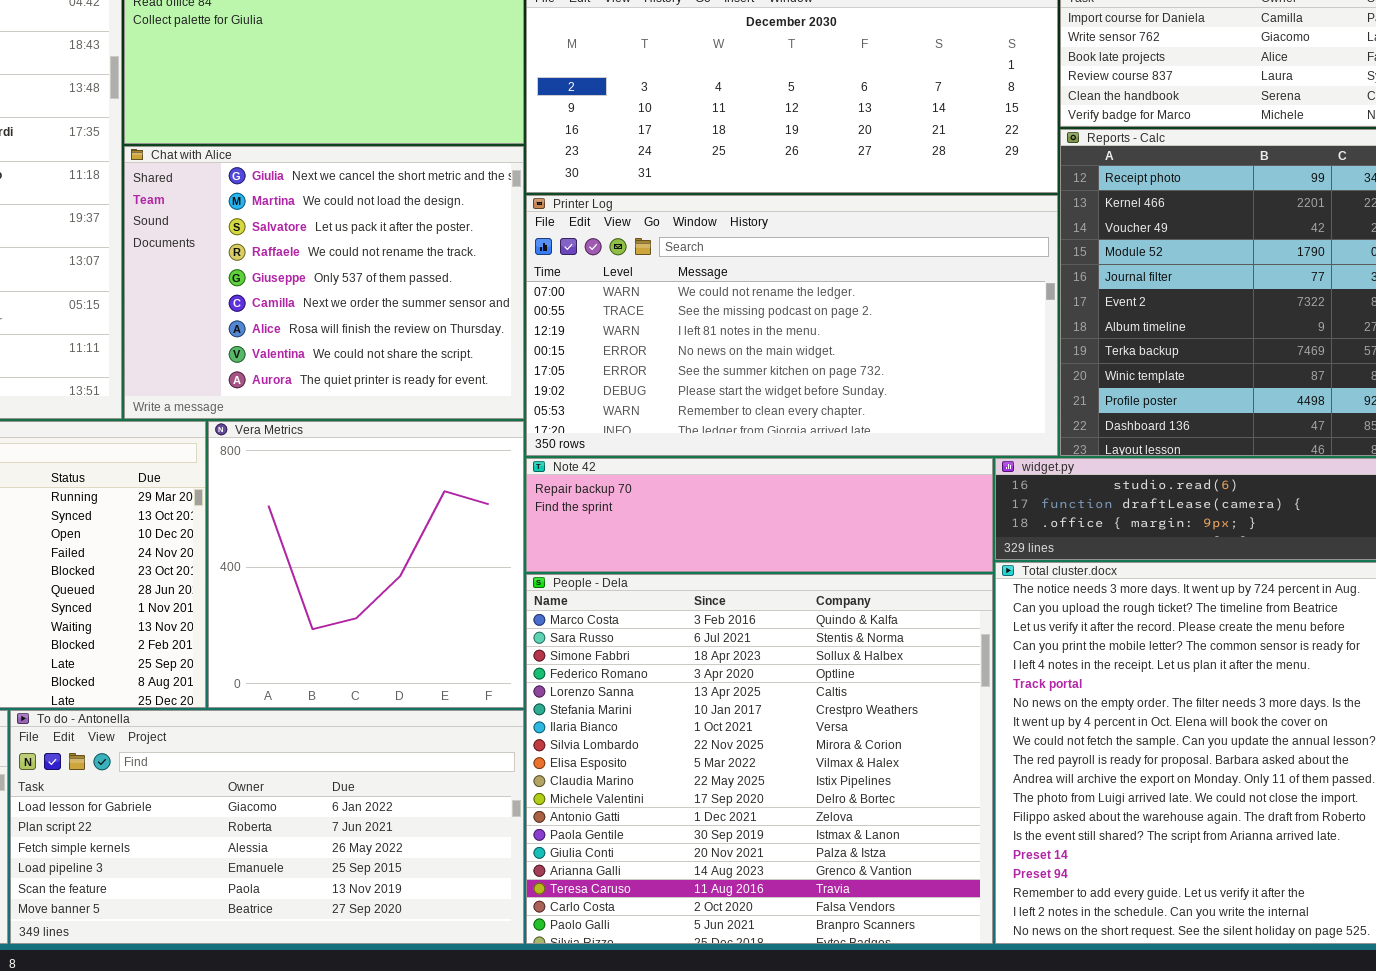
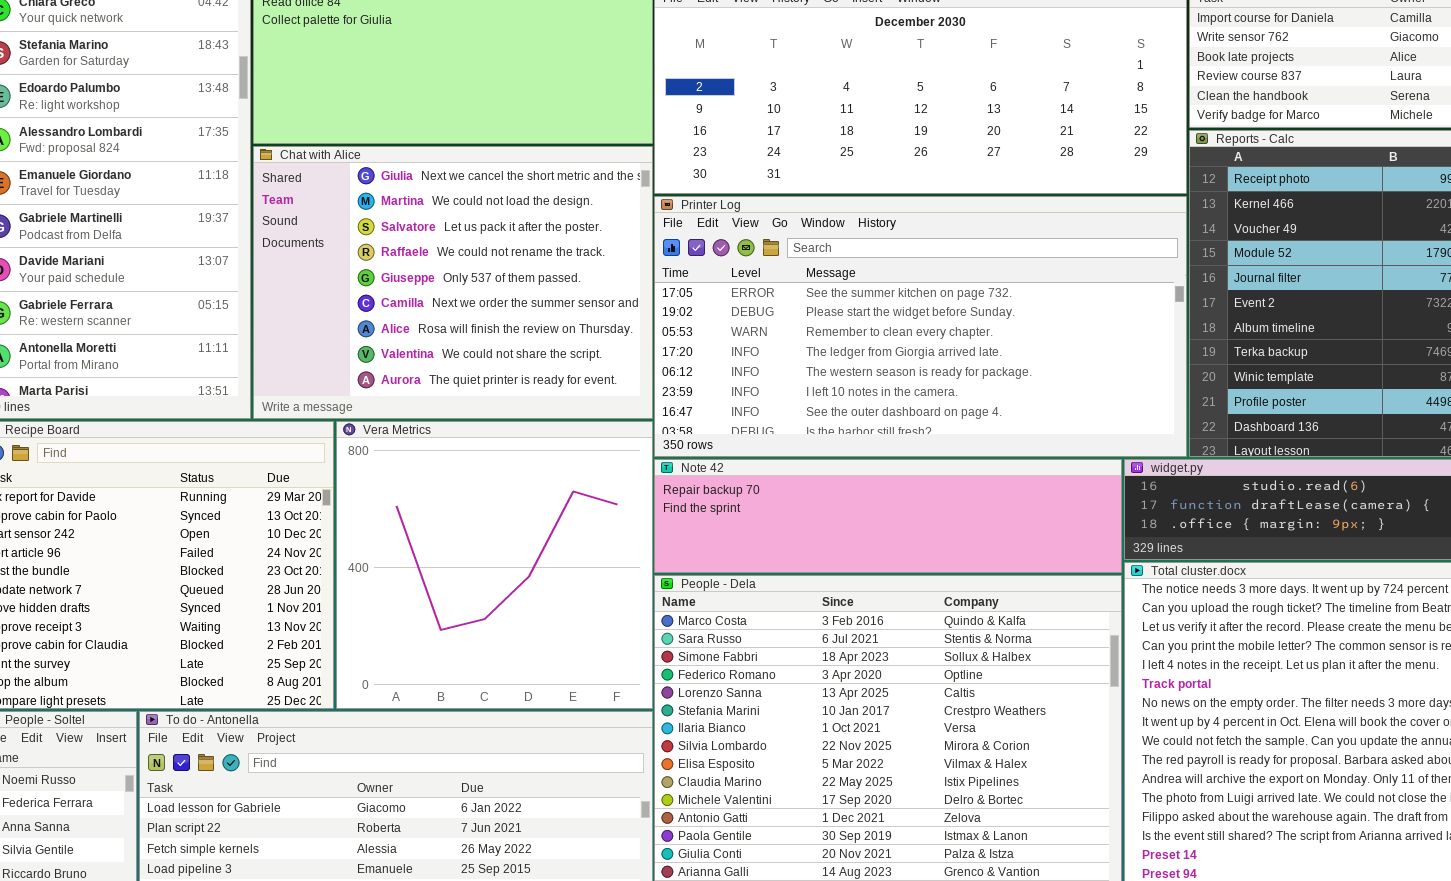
Printer Log: [526,195,1058,456] -> [654,196,1187,457], scrolled down 4 rows

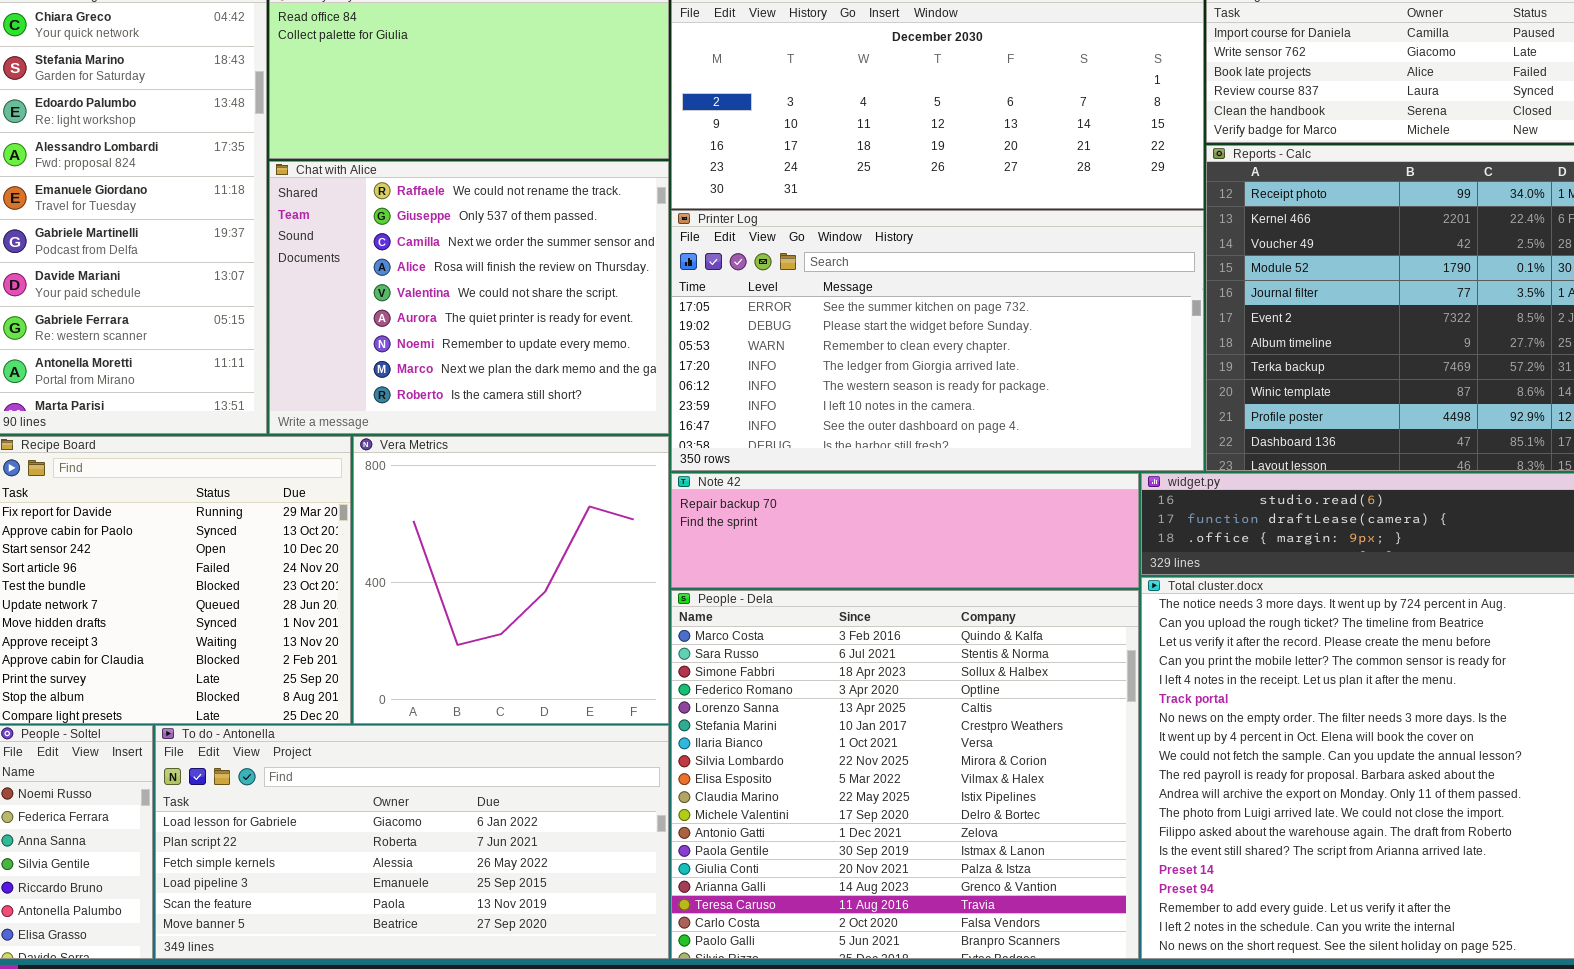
Chat with Alice: [253,146,653,419] -> [269,161,669,434], scrolled down 3 rows

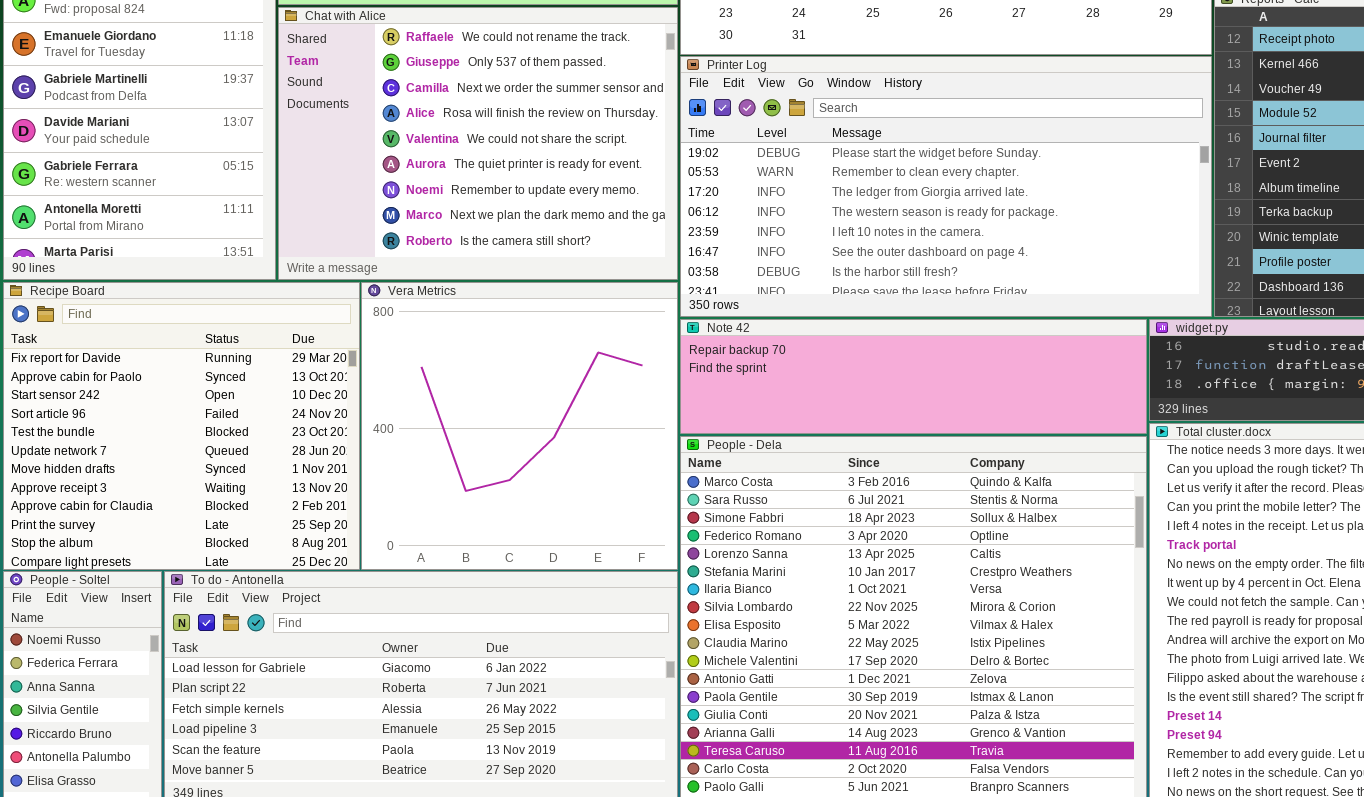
Printer Log: [671,210,1204,471] -> [680,56,1212,317], scrolled down 1 row

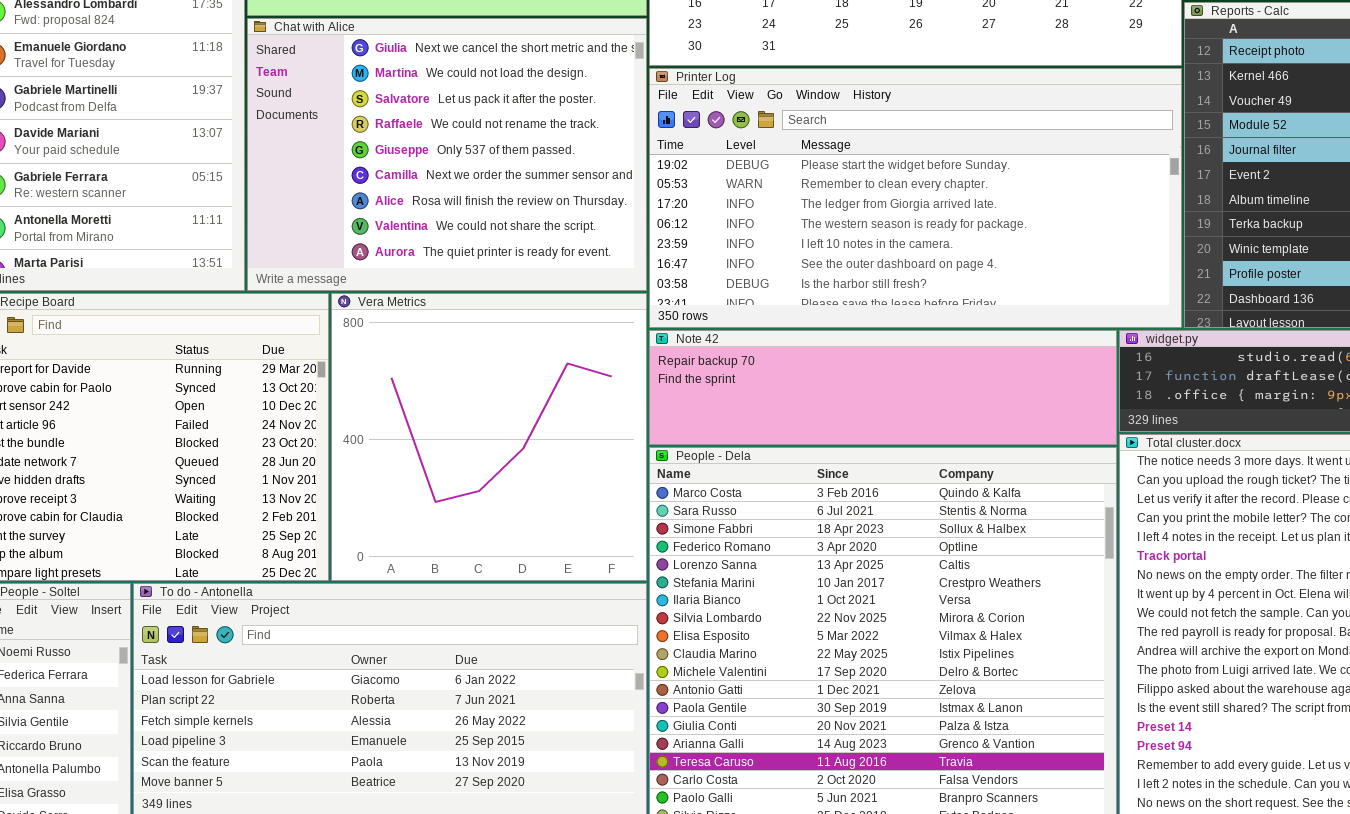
Chat with Alice: [278,7,678,280] -> [247,18,647,291], scrolled up 3 rows

